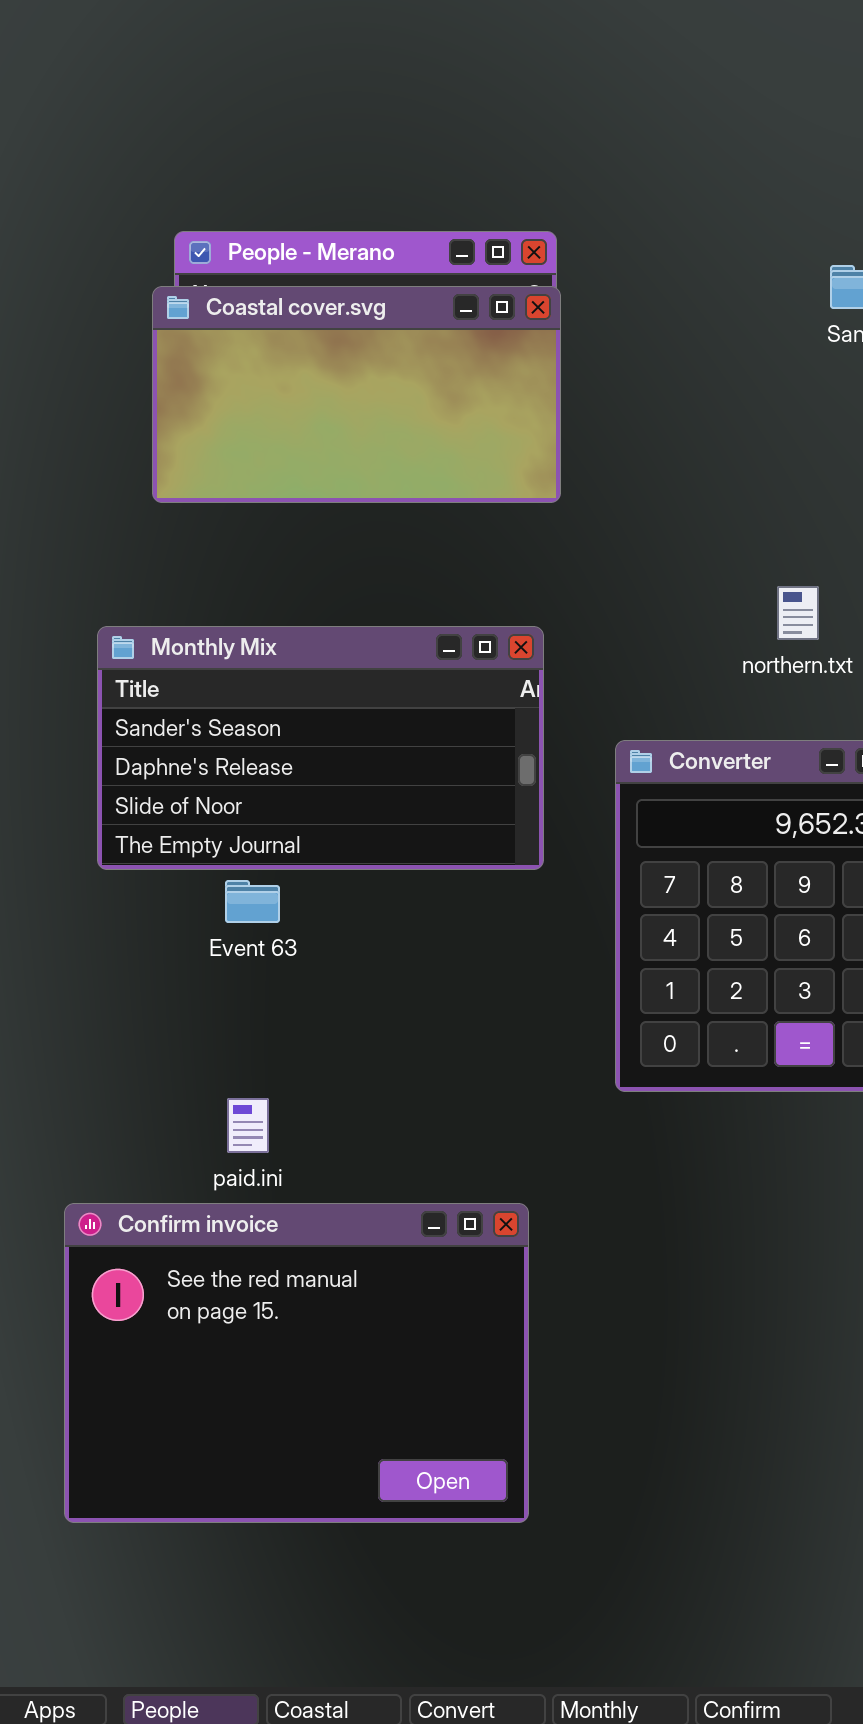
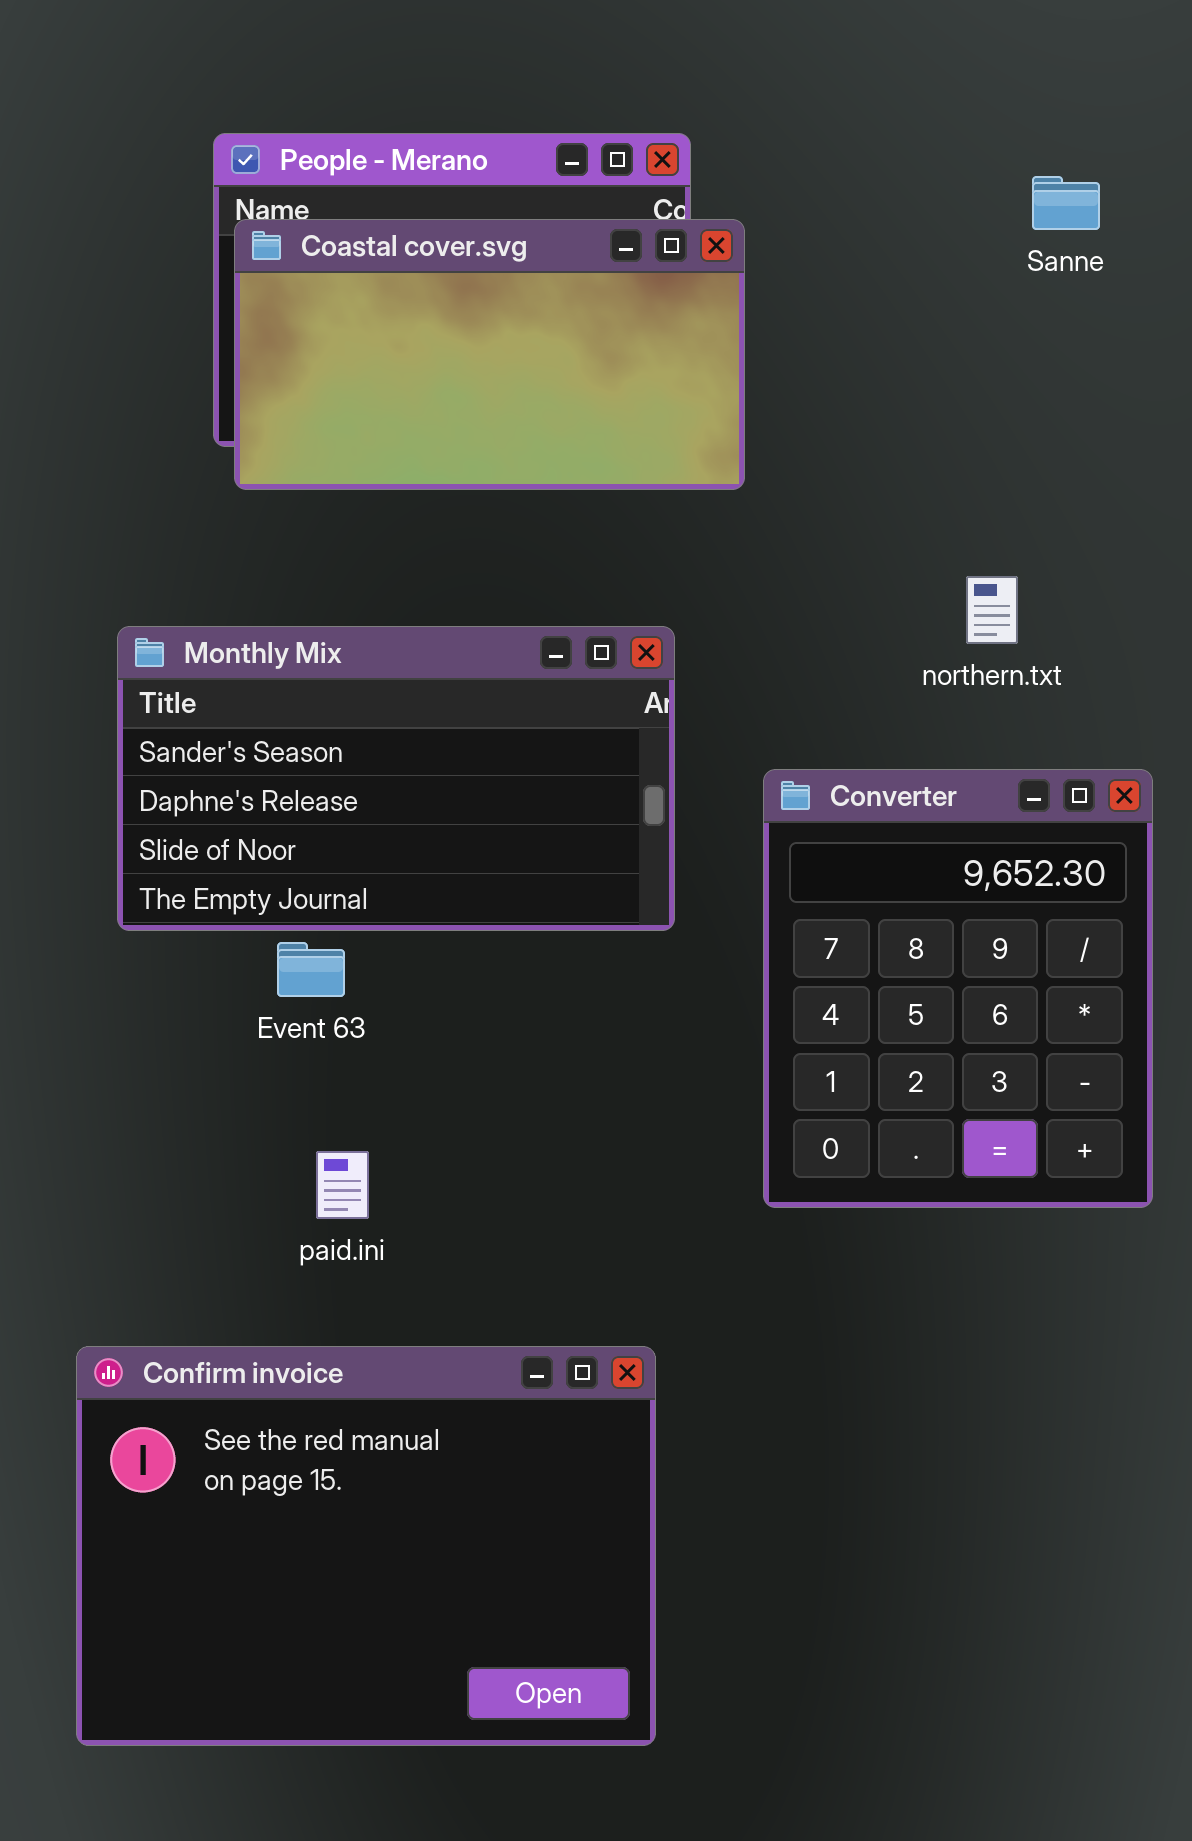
Coastal cover.svg: [152,286,561,503] -> [234,219,745,490], moved
paid.ini: [227,1098,269,1153] -> [316,1151,369,1219], moved

